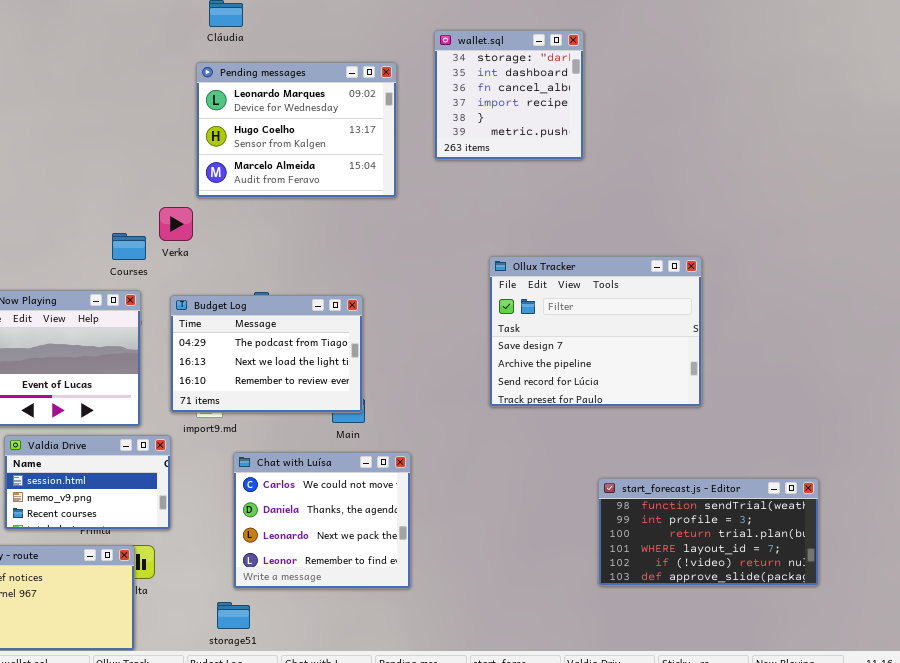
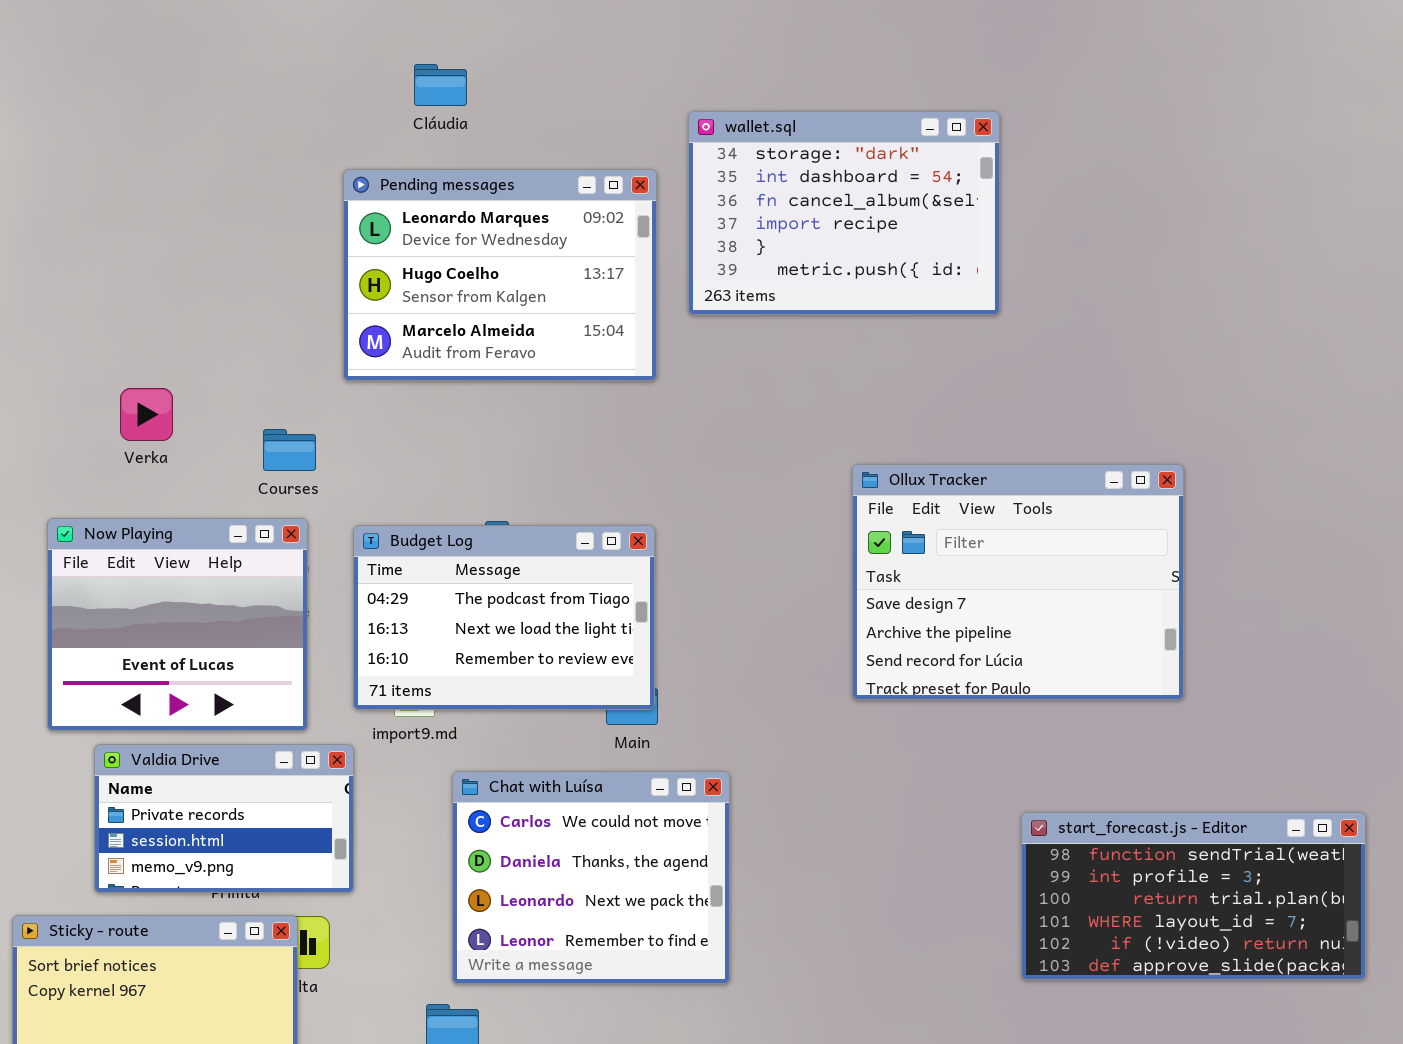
wallet.sql: [434,30,584,160] -> [688,111,1000,315], resized
Pending messages: [196,62,397,198] -> [343,169,657,381], moved
Verka: [159,207,193,241] -> [120,388,173,441], moved
Valdia Drive: [4,435,171,530] -> [94,744,354,893], scrolled up 1 row

